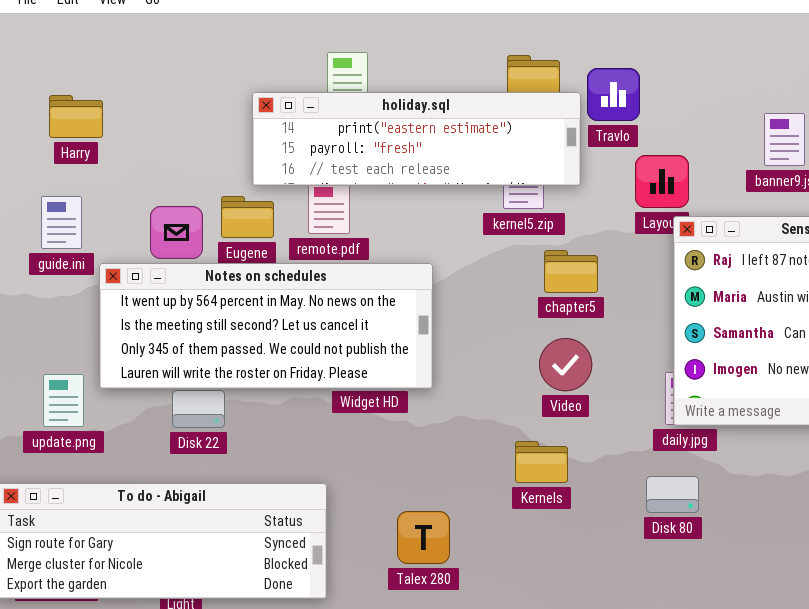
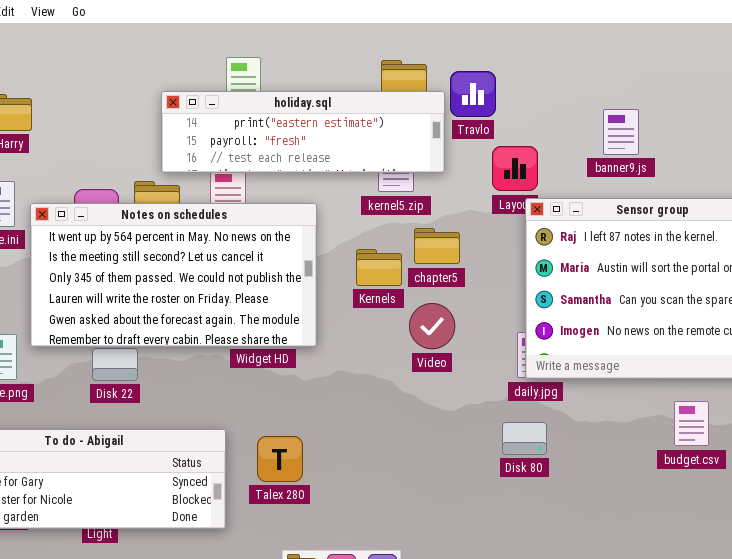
Notes on schedules: [99,263,433,389] -> [30,203,317,347], resized
Kernels: [515,441,568,483] -> [356,249,402,286], moved
Talex 280: [397,511,450,564] -> [257,436,303,482], moved

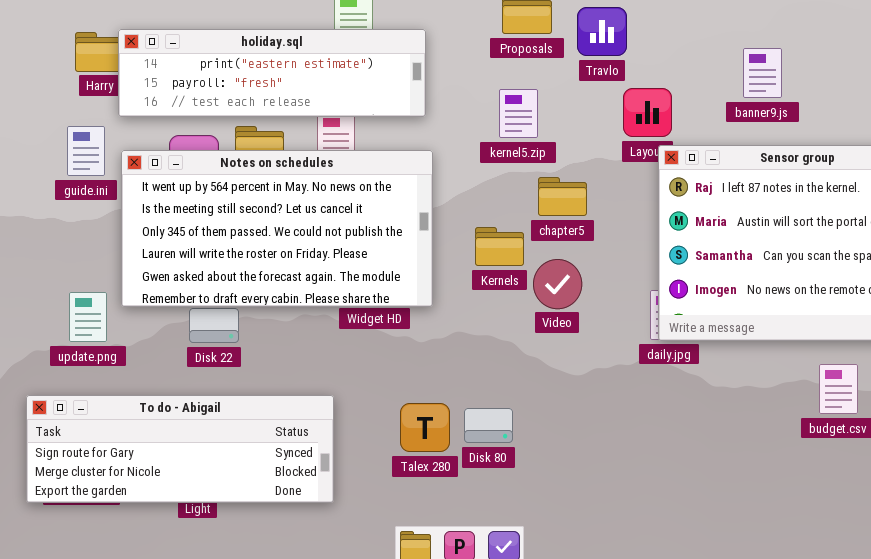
holiday.sql: [161,91,445,173] -> [118,29,426,117], moved
Kernels: [356,249,402,286] -> [475,227,524,266], moved
Disk 80: [502,422,547,455] -> [464,408,513,443], moved
Talex 280: [257,436,303,482] -> [400,403,450,452], moved

